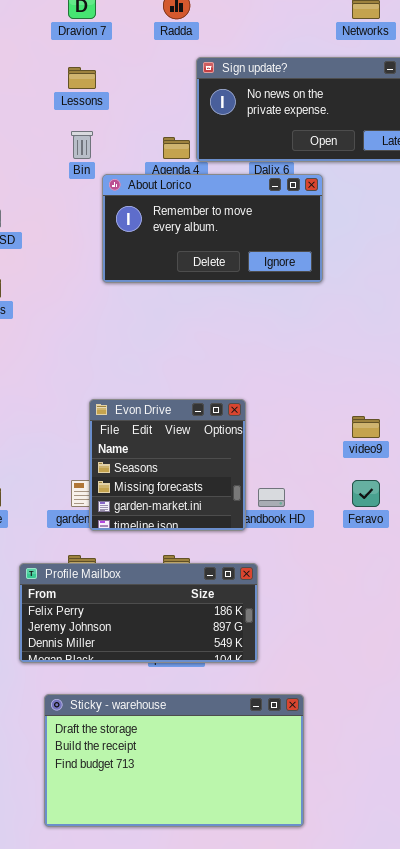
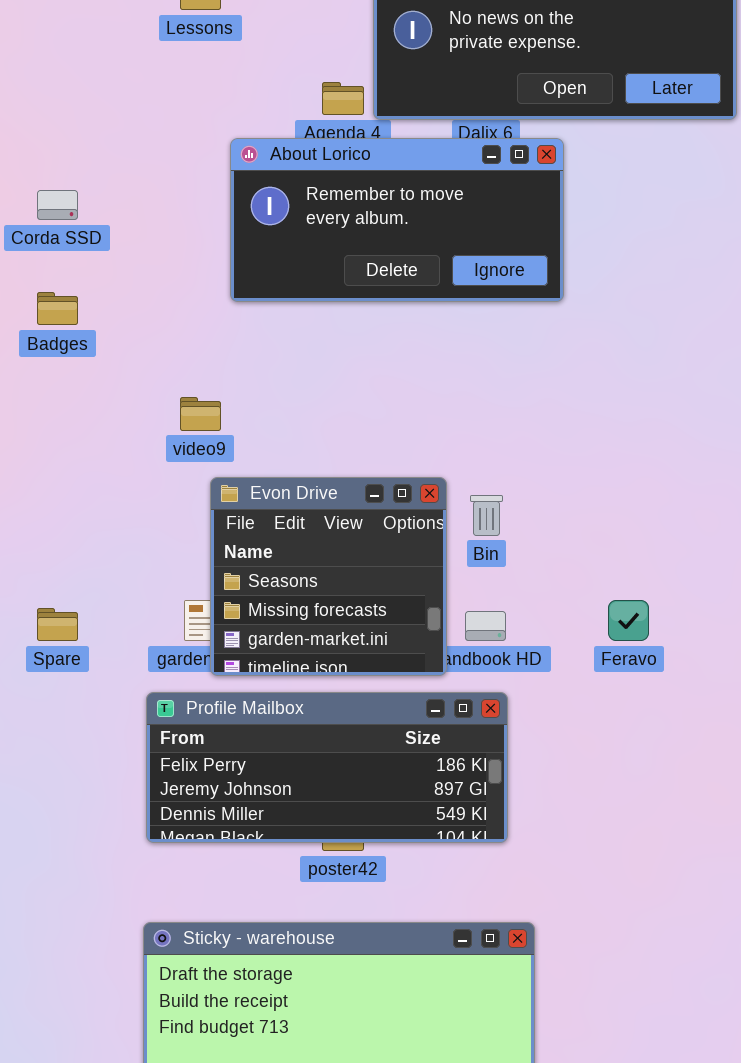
Bin: [71,131,93,159] -> [470,495,503,536], moved
video9: [352,416,380,438] -> [180,397,221,431], moved
Profile Mailbox: [19,563,258,663] -> [146,692,508,843], moved

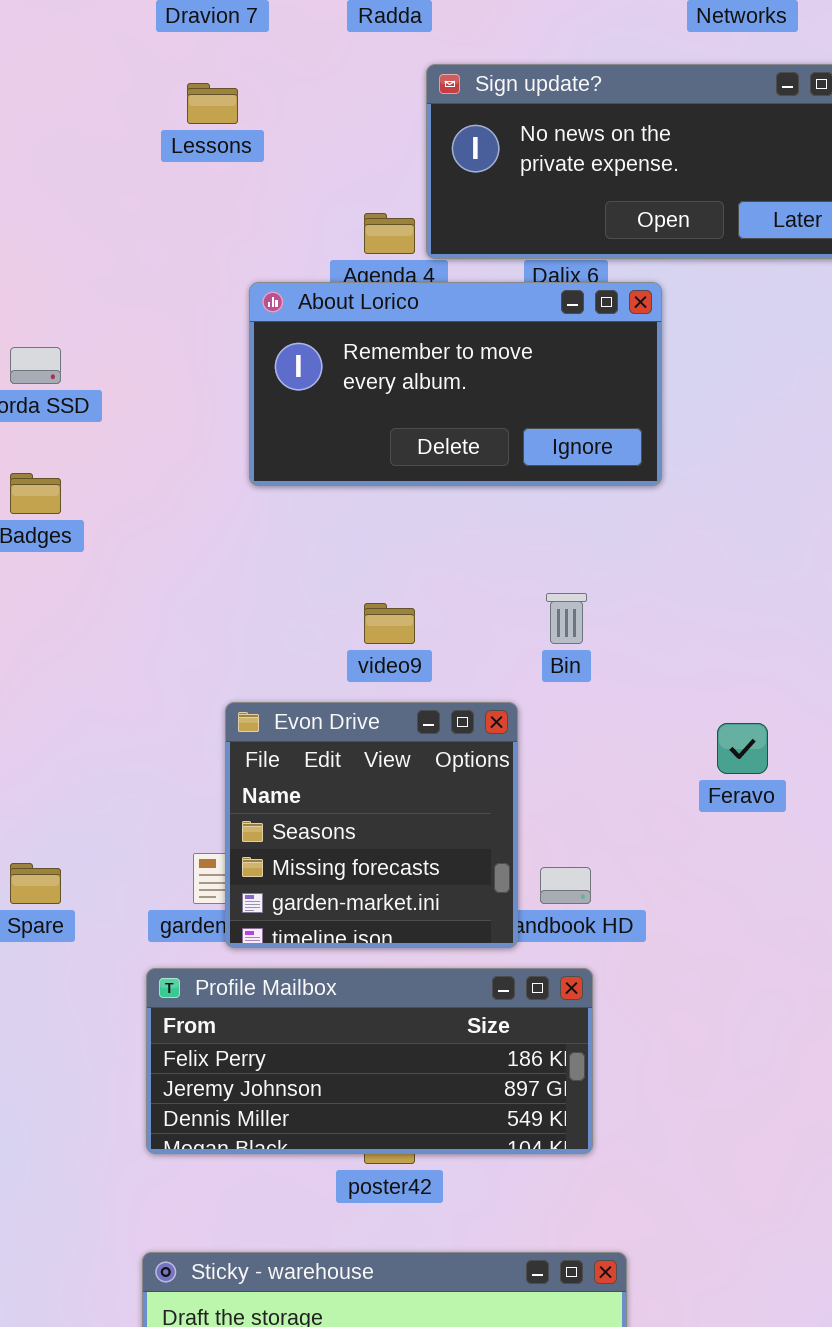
video9: [180,397,221,431] -> [364,603,415,644], moved
Bin: [470,495,503,536] -> [546,593,587,644], moved
Feravo: [608,600,649,641] -> [717,723,768,774], moved

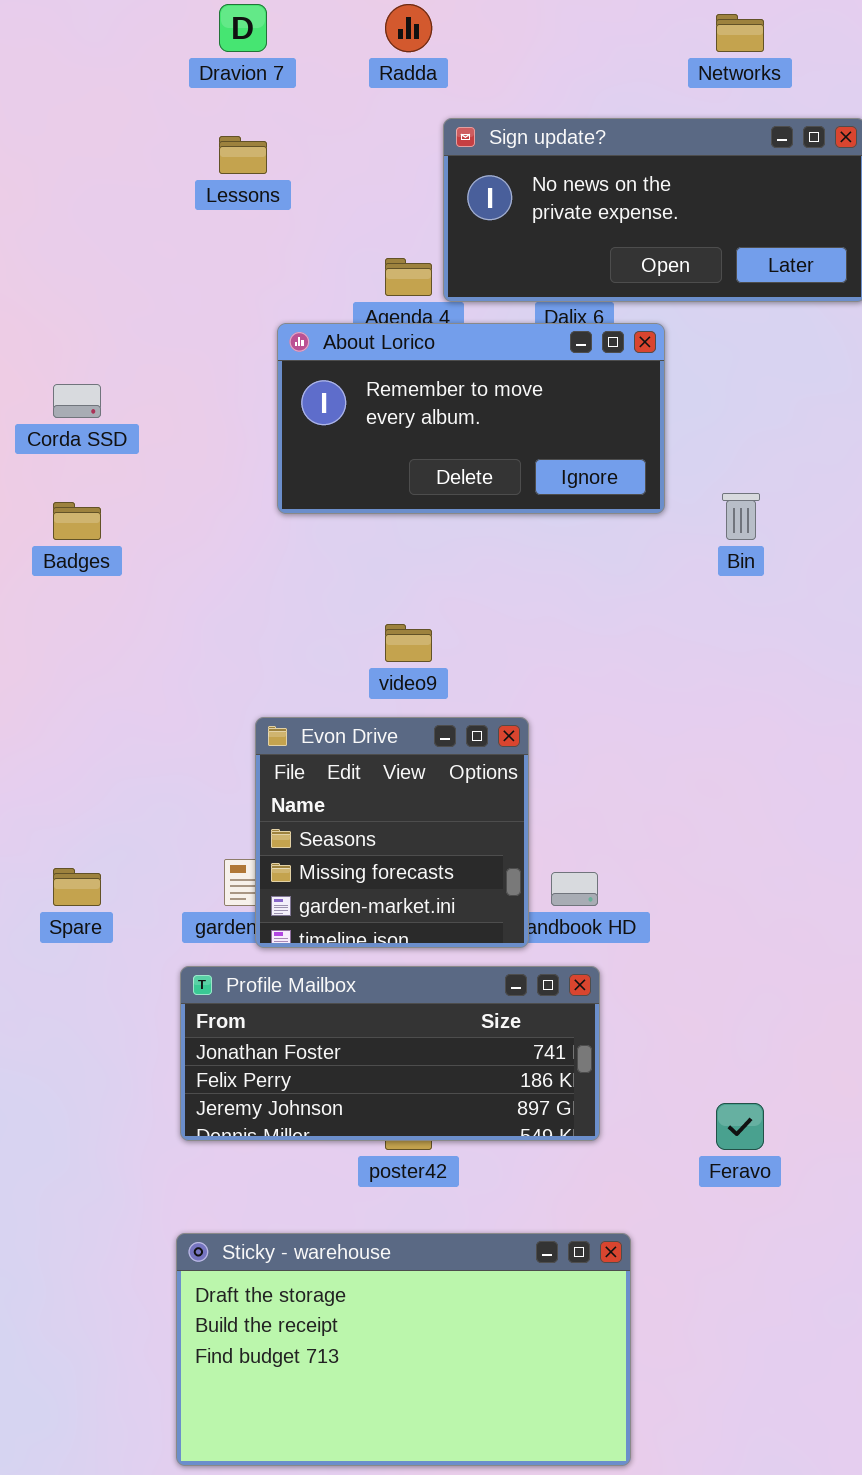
Bin: [546,593,587,644] -> [722,493,760,540], moved
Feravo: [717,723,768,774] -> [716,1103,764,1150], moved
Profile Mailbox: [146,968,593,1154] -> [180,966,600,1141], scrolled up 1 row

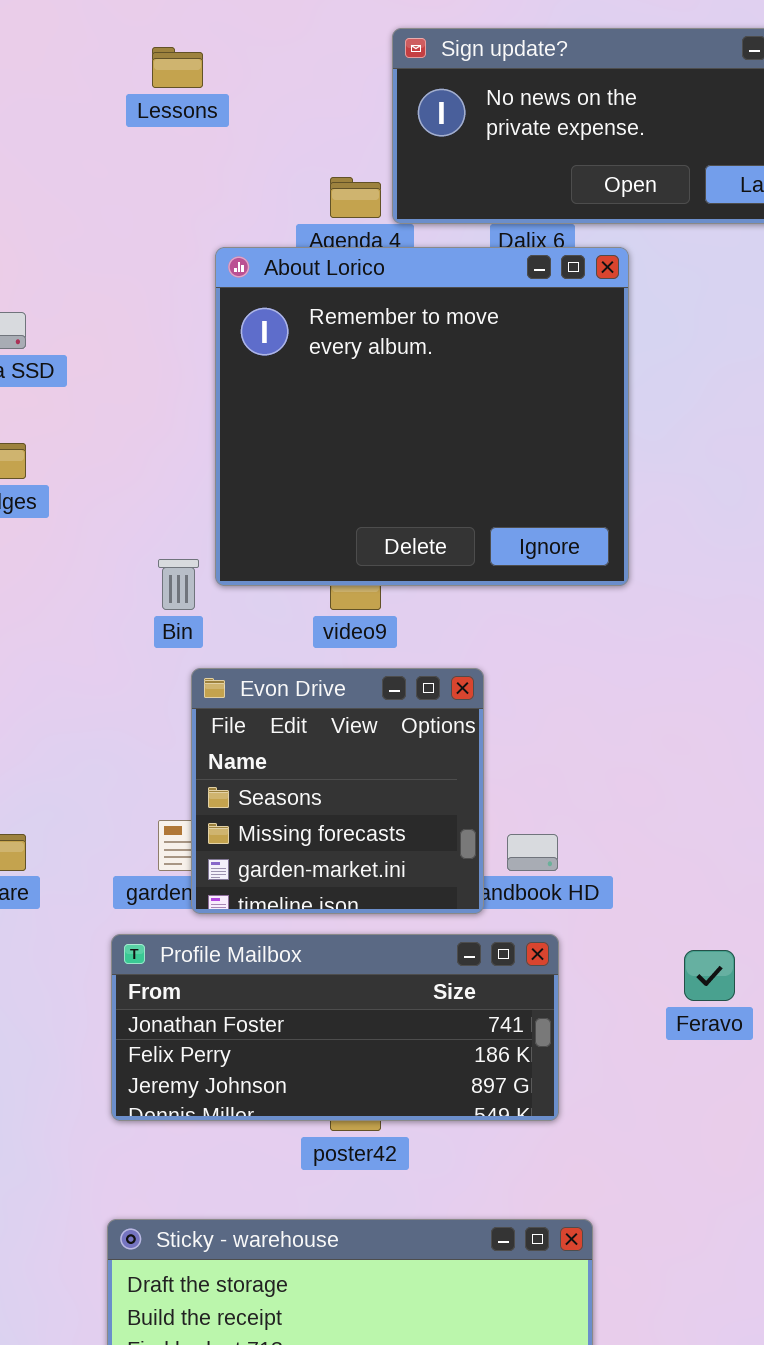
About Lorico: [277,323,665,514] -> [215,247,629,586], resized
Bin: [722,493,760,540] -> [158,559,199,610], moved
Feravo: [716,1103,764,1150] -> [684,950,735,1001], moved

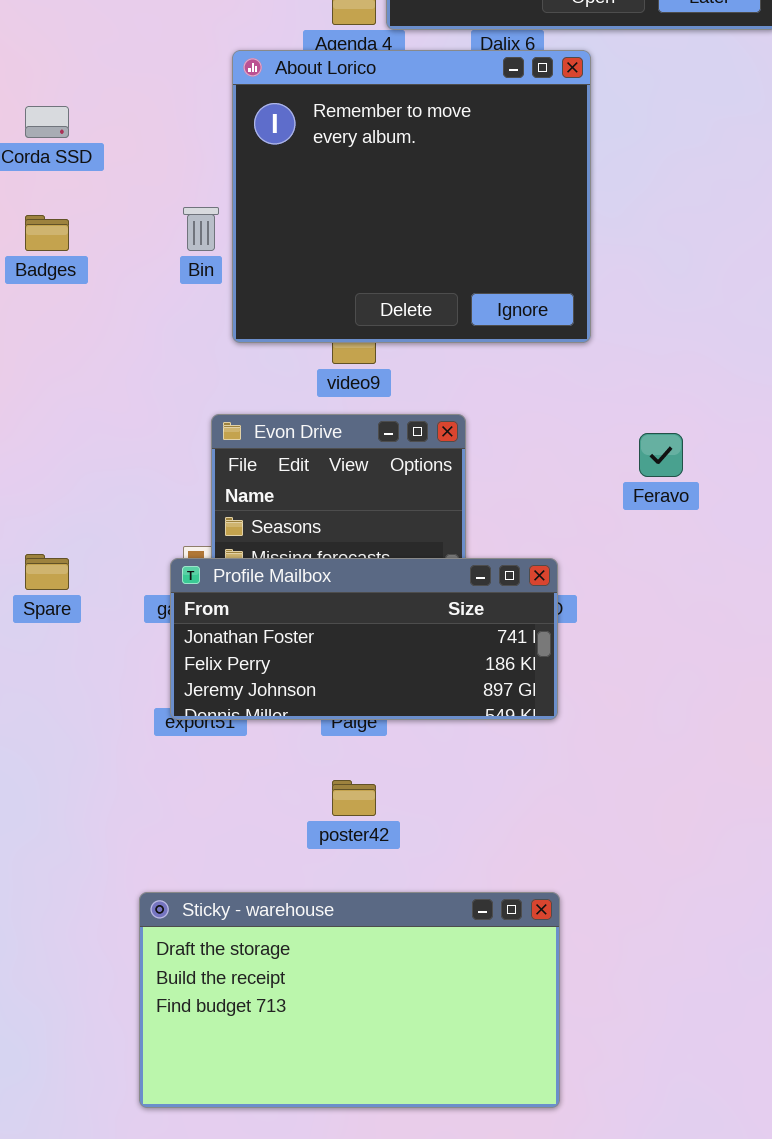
Bin: [158,559,199,610] -> [183,207,219,251], moved
Profile Mailbox: [111,934,559,1121] -> [170,558,558,720], moved
Feravo: [684,950,735,1001] -> [639,433,683,477], moved

